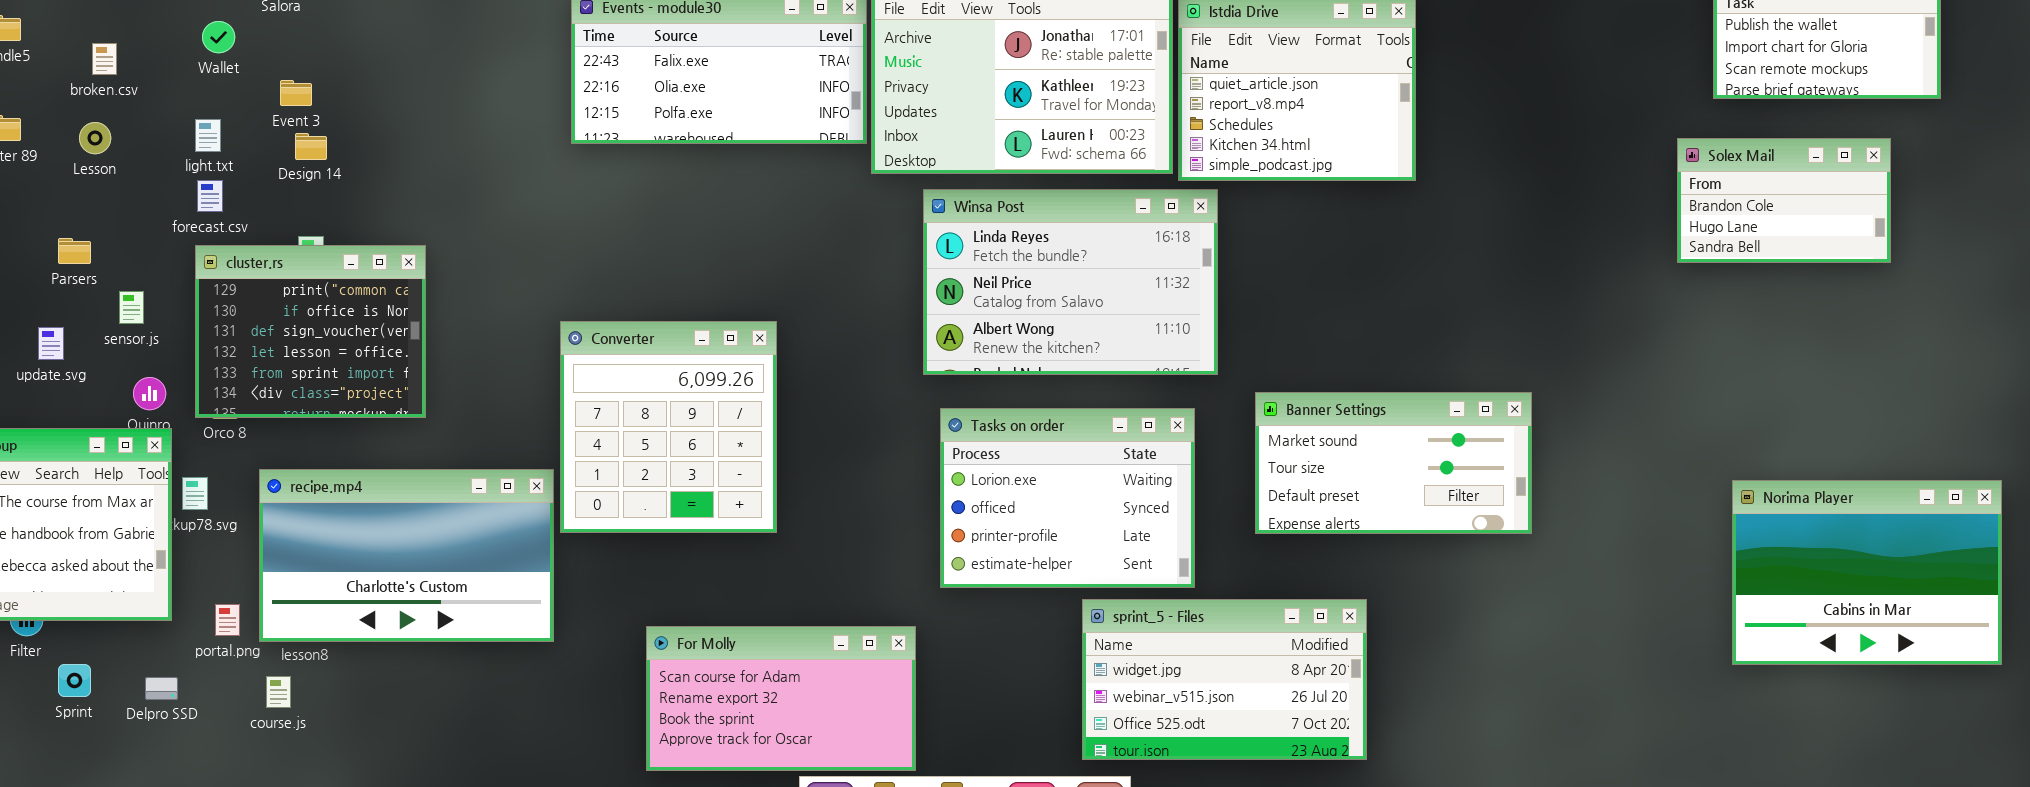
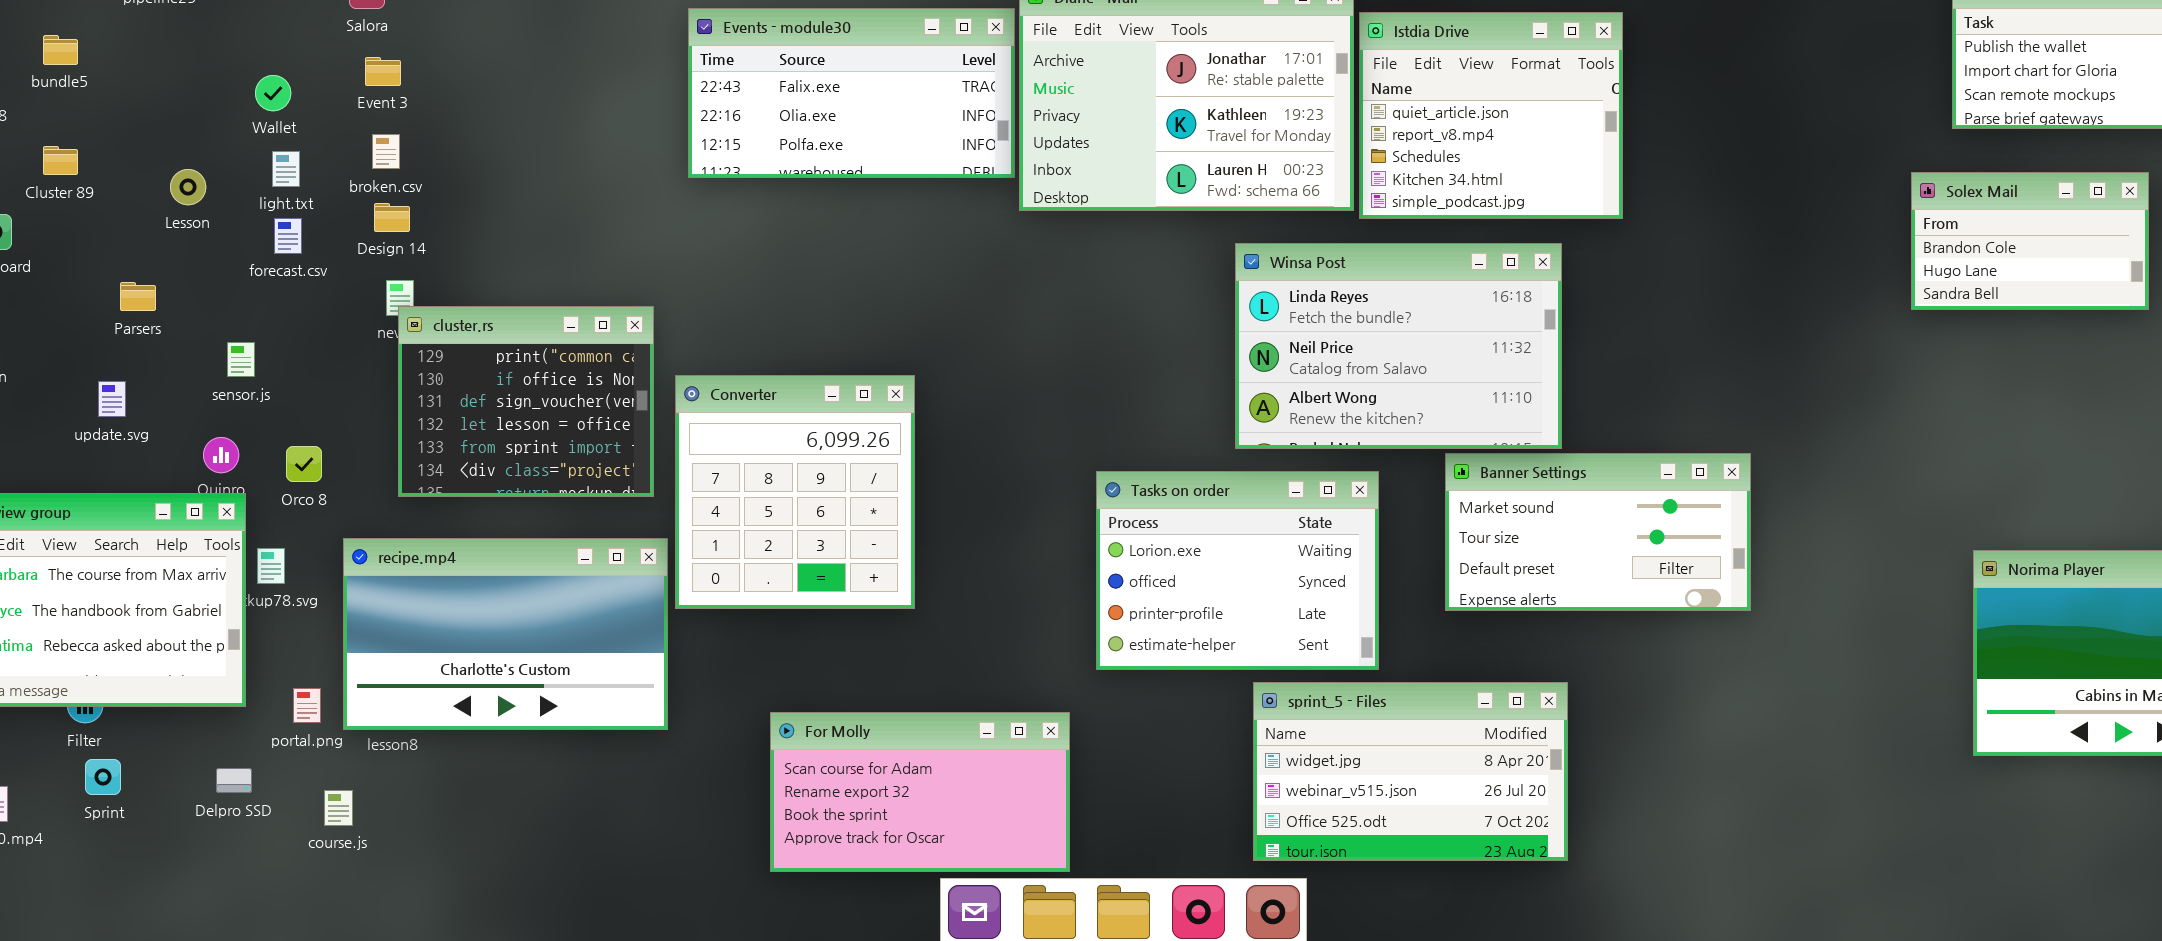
Wallet: [202,21,235,53] -> [255,75,291,111], moved
broken.csv: [92,43,117,75] -> [372,134,400,169], moved
Event 3: [280,80,312,106] -> [365,57,401,86], moved
Lesson: [79,122,111,154] -> [170,169,206,205], moved
Design 14: [295,133,327,160] -> [374,203,410,232], moved
Winsa Post: [923,189,1218,375] -> [1235,243,1562,449], moved
cluster.rs: [195,245,426,418] -> [398,306,654,497], moved
sensor.js: [119,291,144,324] -> [227,342,255,377], moved
Sprint: [58,664,91,697] -> [85,759,121,795], moved
course.js: [266,676,291,708] -> [324,790,353,826], moved

